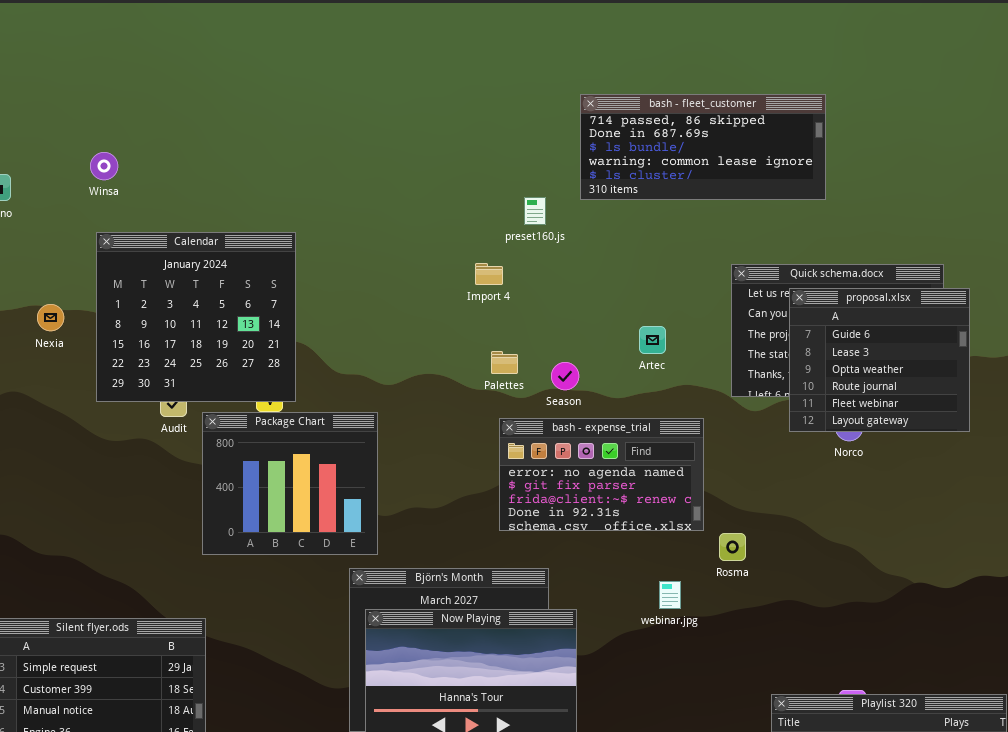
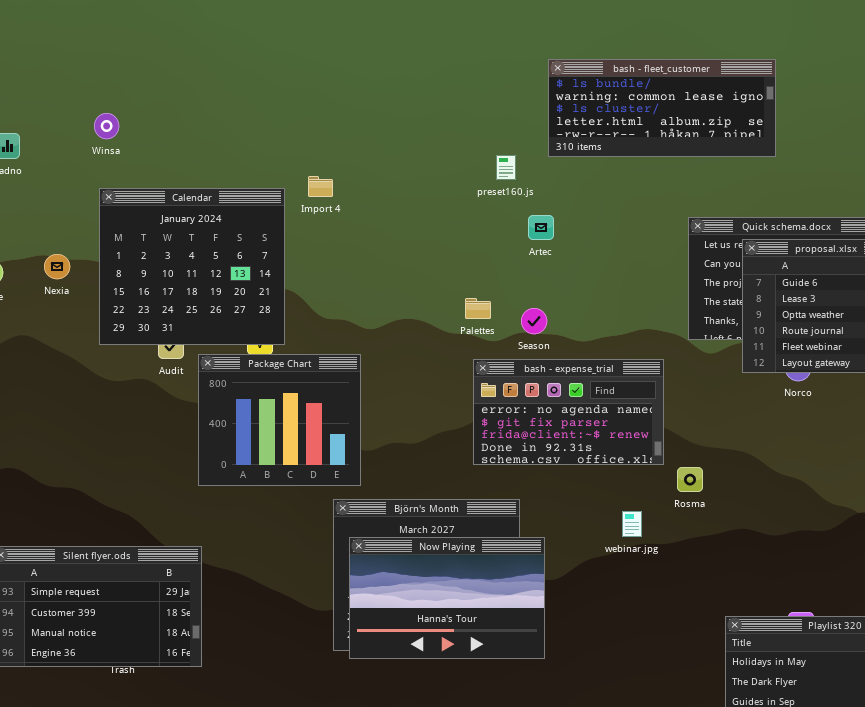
bash - fleet_customer: [580,94,826,200] -> [548,59,776,157], scrolled down 2 rows
Import 4: [475,263,503,285] -> [308,176,333,197], moved
Artec: [639,326,666,354] -> [528,215,554,240], moved

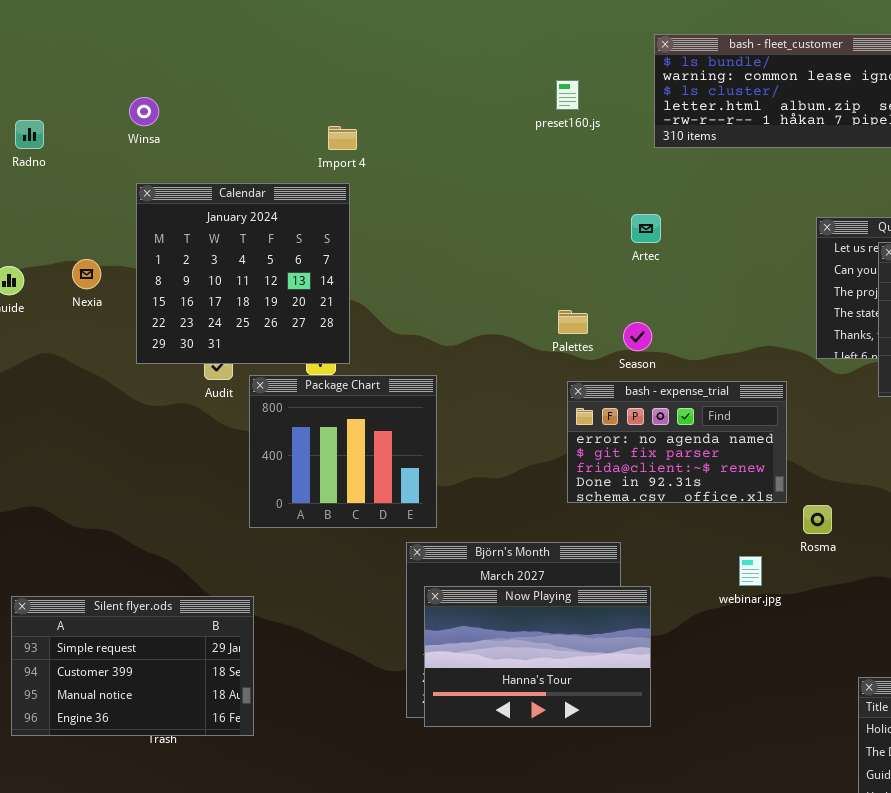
preset160.js: [496,155,516,180] -> [556,80,579,110], moved
Import 4: [308,176,333,197] -> [328,126,357,150], moved

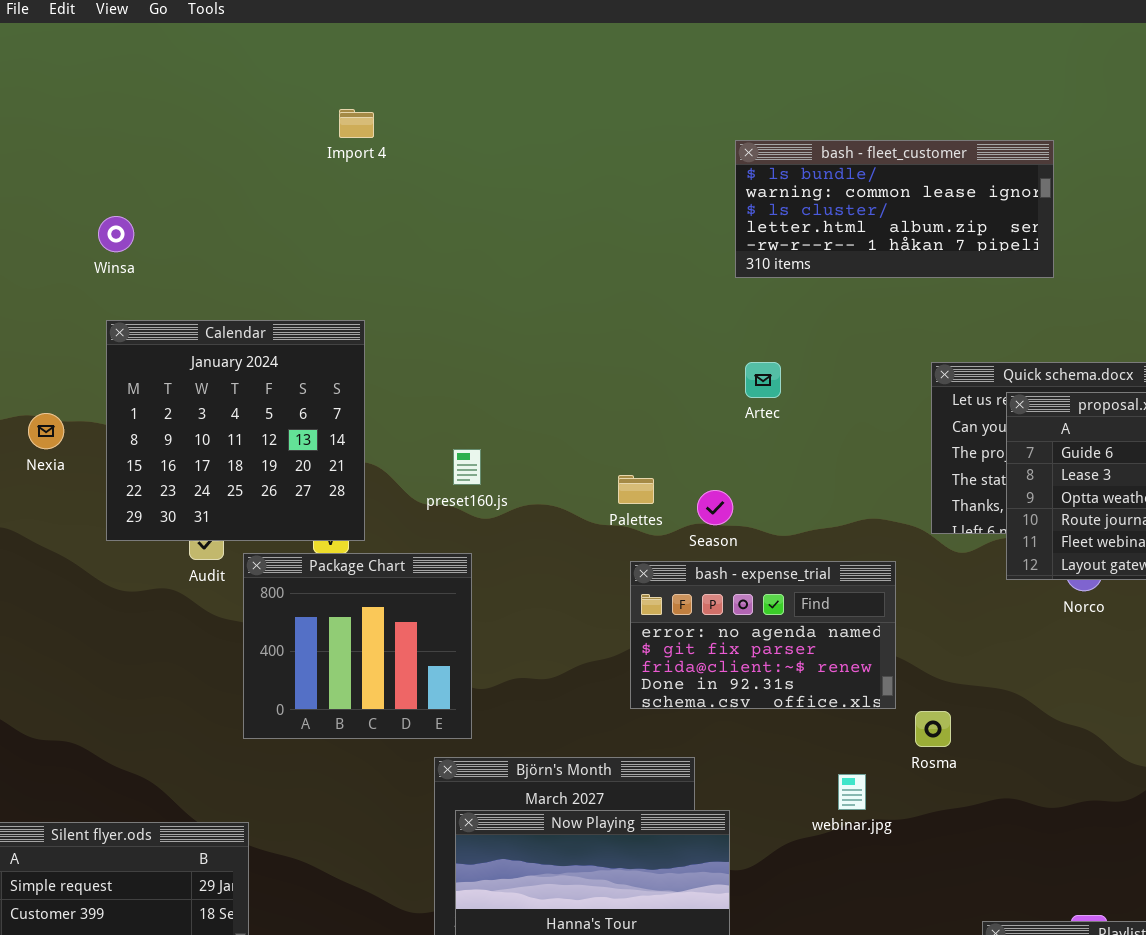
preset160.js: [556,80,579,110] -> [453,449,481,485], moved
Import 4: [328,126,357,150] -> [339,109,374,138], moved
Artec: [631,214,661,243] -> [745,362,781,398], moved

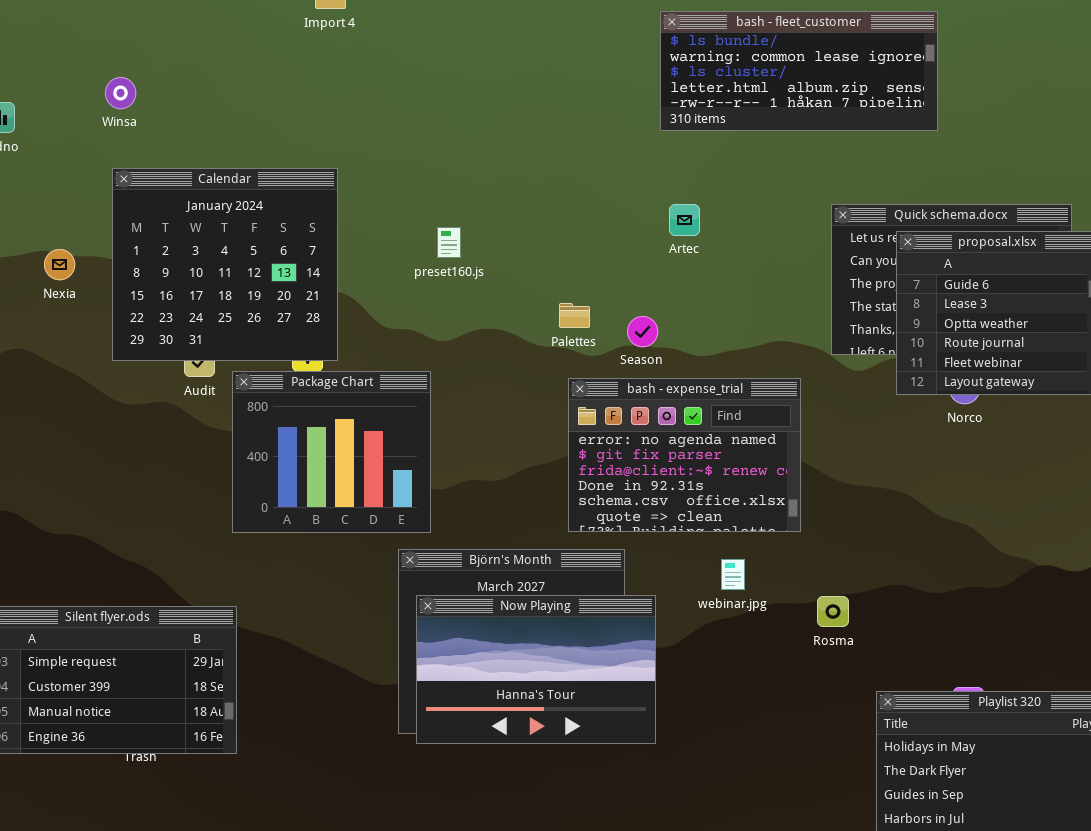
preset160.js: [453,449,481,485] -> [437,227,461,258], moved
bash - expense_trial: [630,561,896,709] -> [568,378,801,532], resized
Rosma: [915,711,951,747] -> [817,596,849,627], moved
webinar.jpg: [838,774,866,810] -> [721,559,745,590], moved

